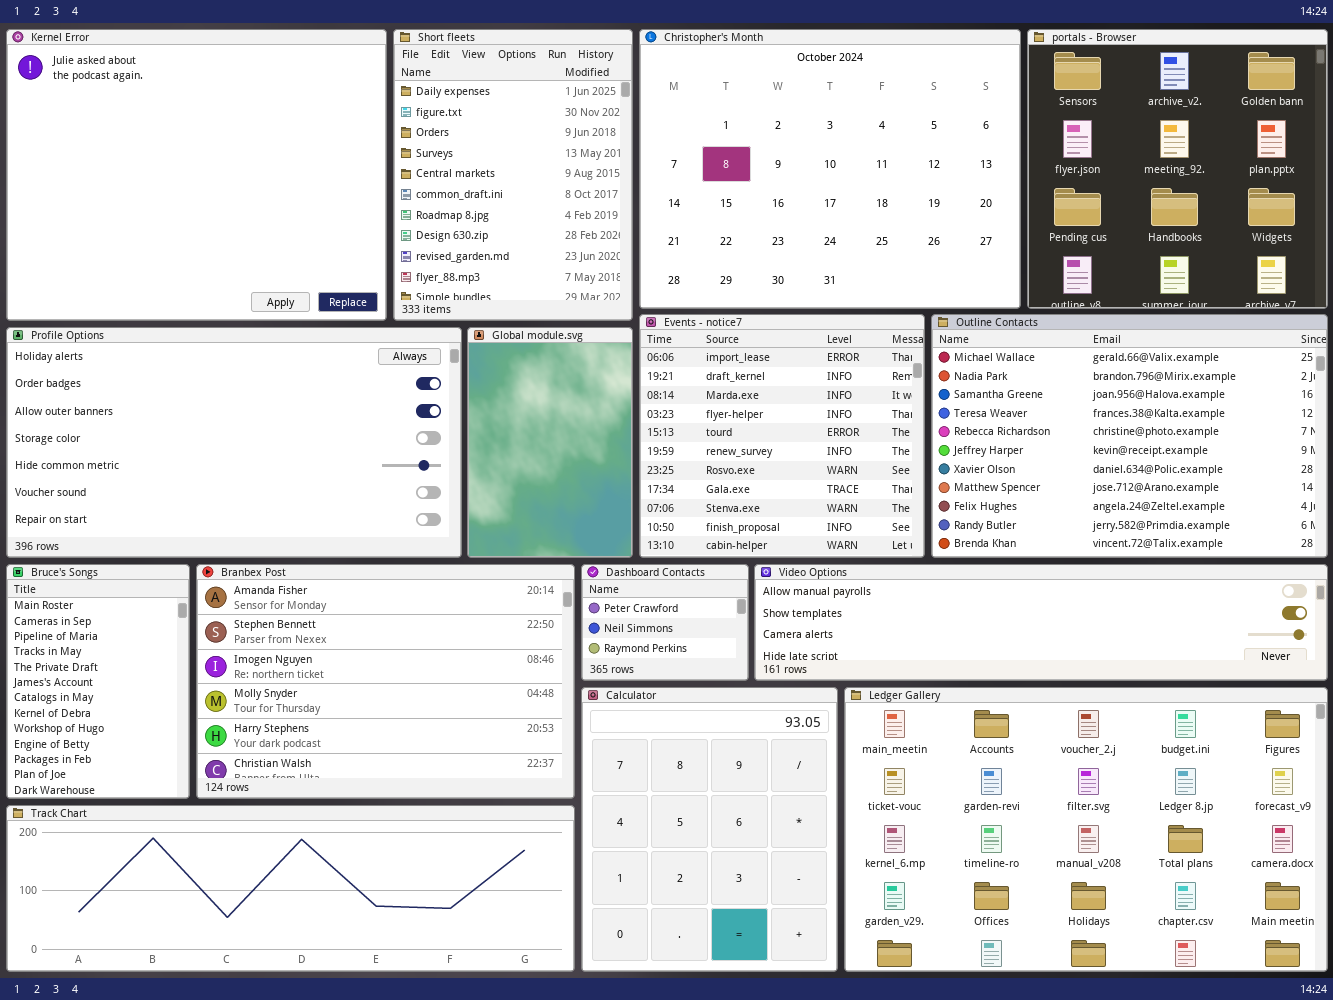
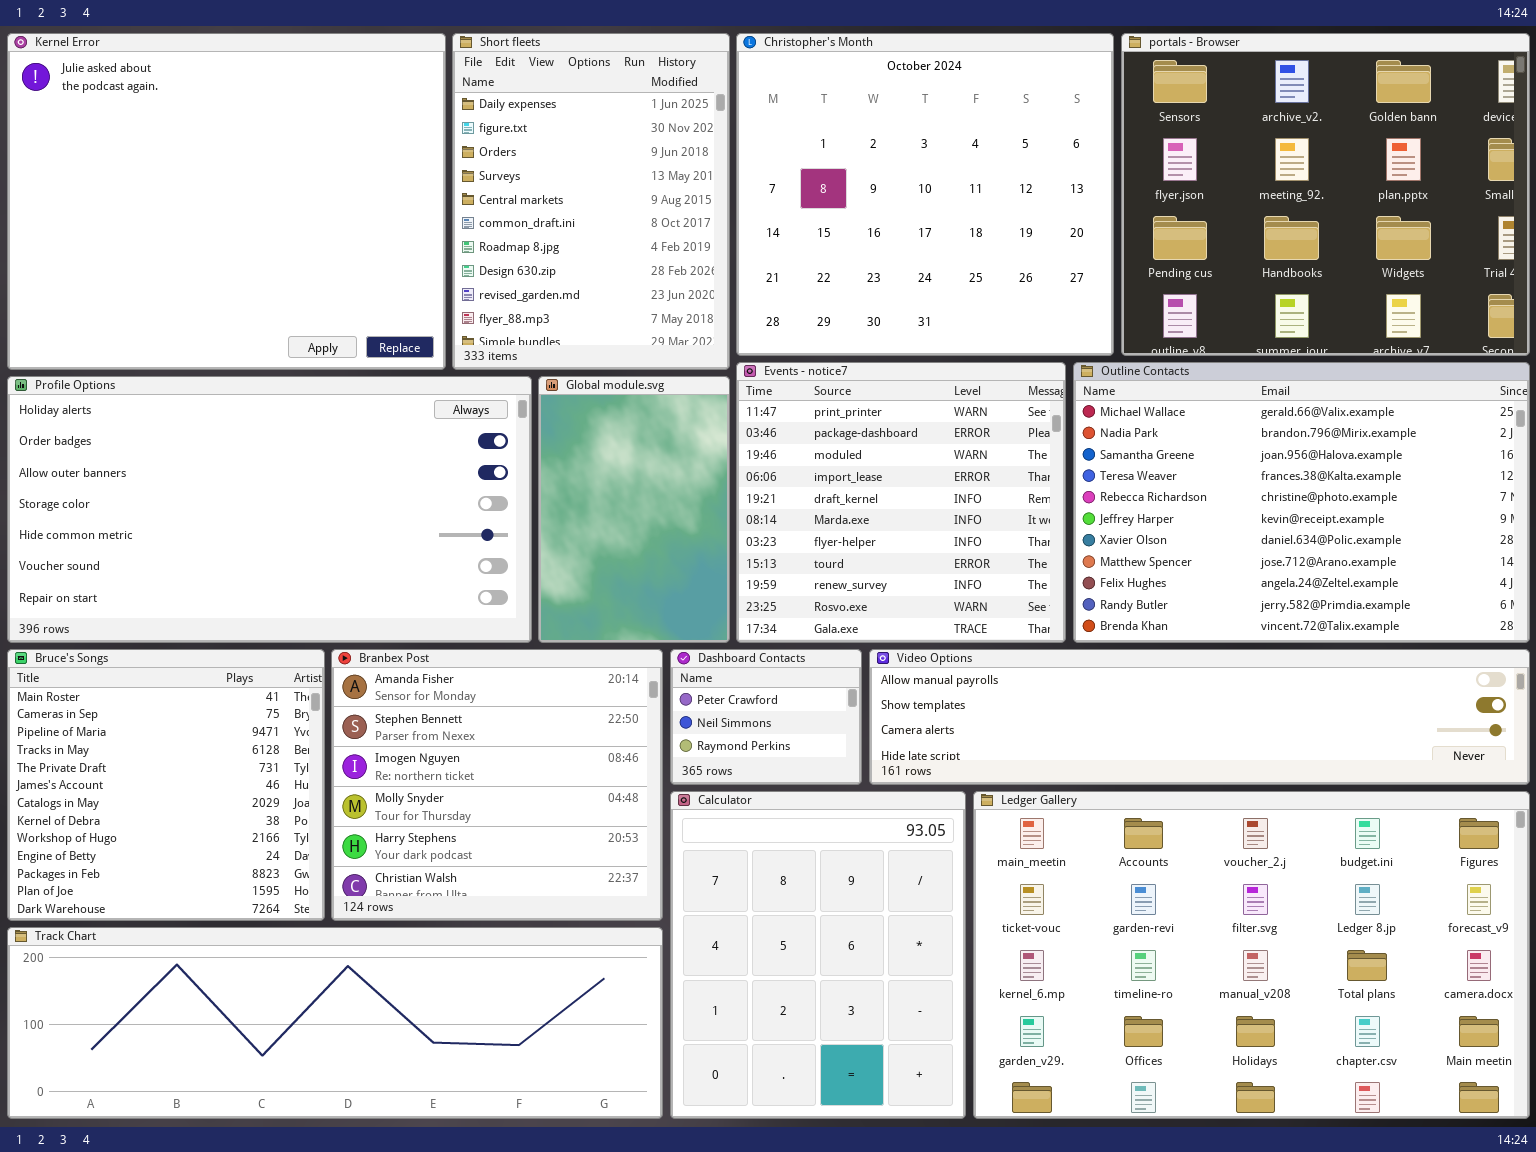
Christopher's Month: [639,29,1021,309] -> [736,33,1114,356], resized
portals - Browser: [1027,29,1328,309] -> [1121,33,1530,356], resized
Events - notice7: [639,314,925,558] -> [736,362,1066,643], scrolled up 3 rows
Bruce's Songs: [6,564,190,799] -> [7,649,325,921], resized
Branbex Post: [196,564,575,799] -> [331,649,663,921], resized

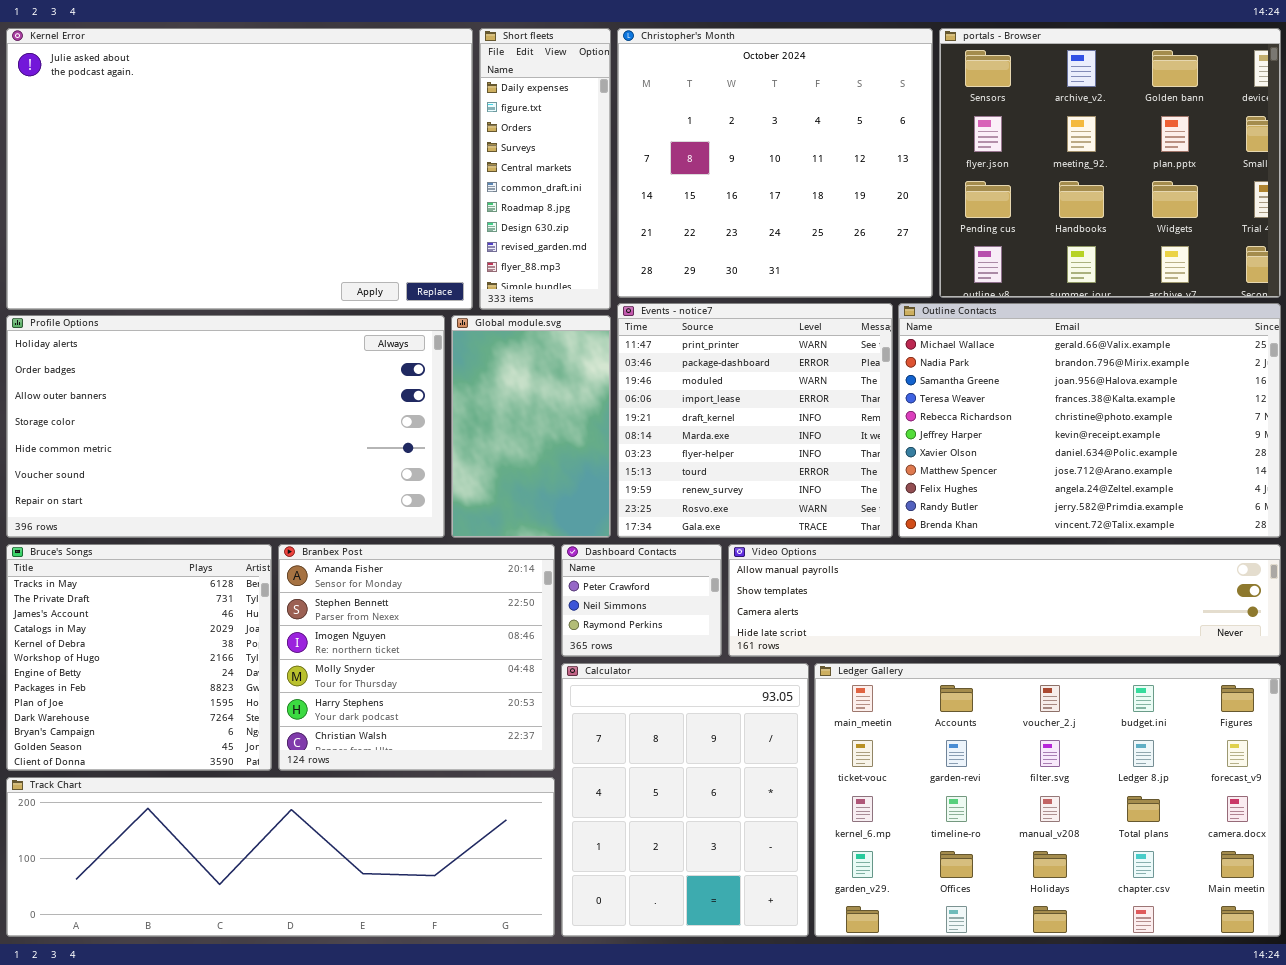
Kernel Error: [7,33,446,370] -> [6,28,473,310], resized
Short fleets: [452,33,730,370] -> [479,28,611,310], resized
Bruce's Songs: [7,649,325,921] -> [6,544,272,771], scrolled down 3 rows

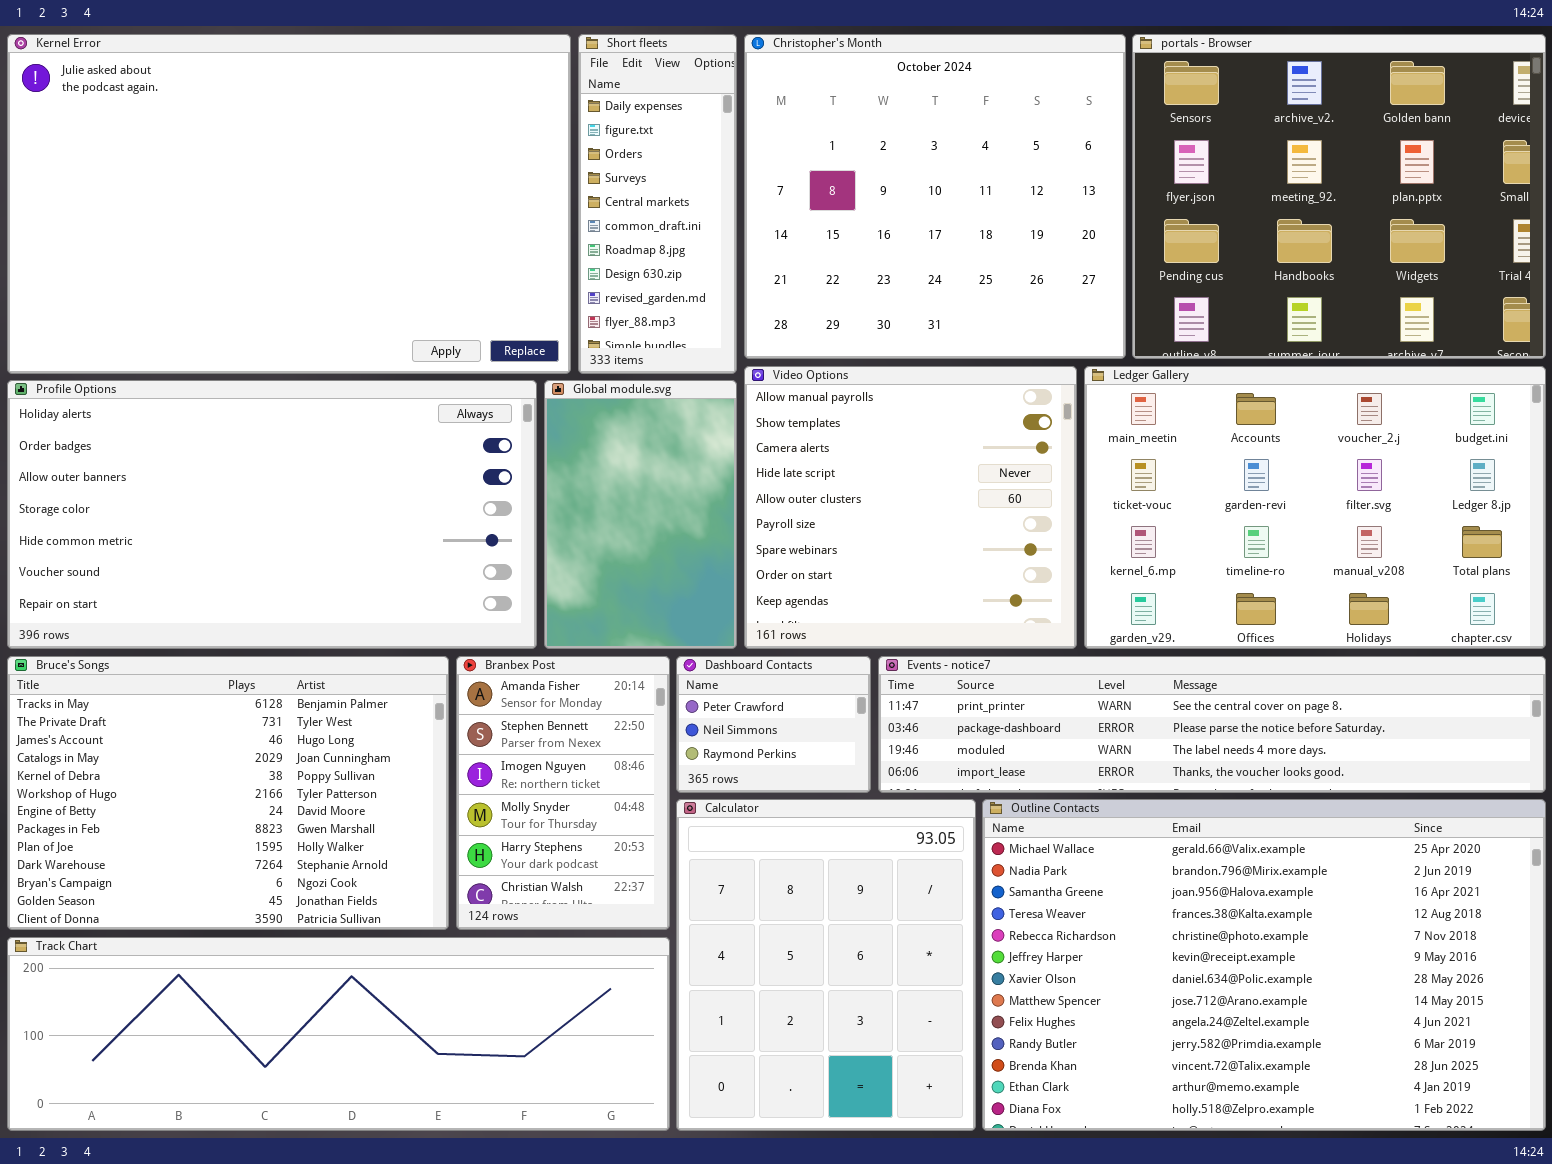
Events - notice7: [617,303,893,538] -> [878,656,1546,793], moved, resized
Outline Contacts: [898,303,1281,538] -> [982,799,1546,1131], moved, resized
Bruce's Songs: [6,544,272,771] -> [7,656,449,930], resized
Branbex Post: [278,544,555,771] -> [456,656,670,930], resized
Video Options: [728,544,1281,657] -> [744,366,1077,649], moved, resized
Ledger Gallery: [814,663,1281,937] -> [1084,366,1546,649], moved, resized

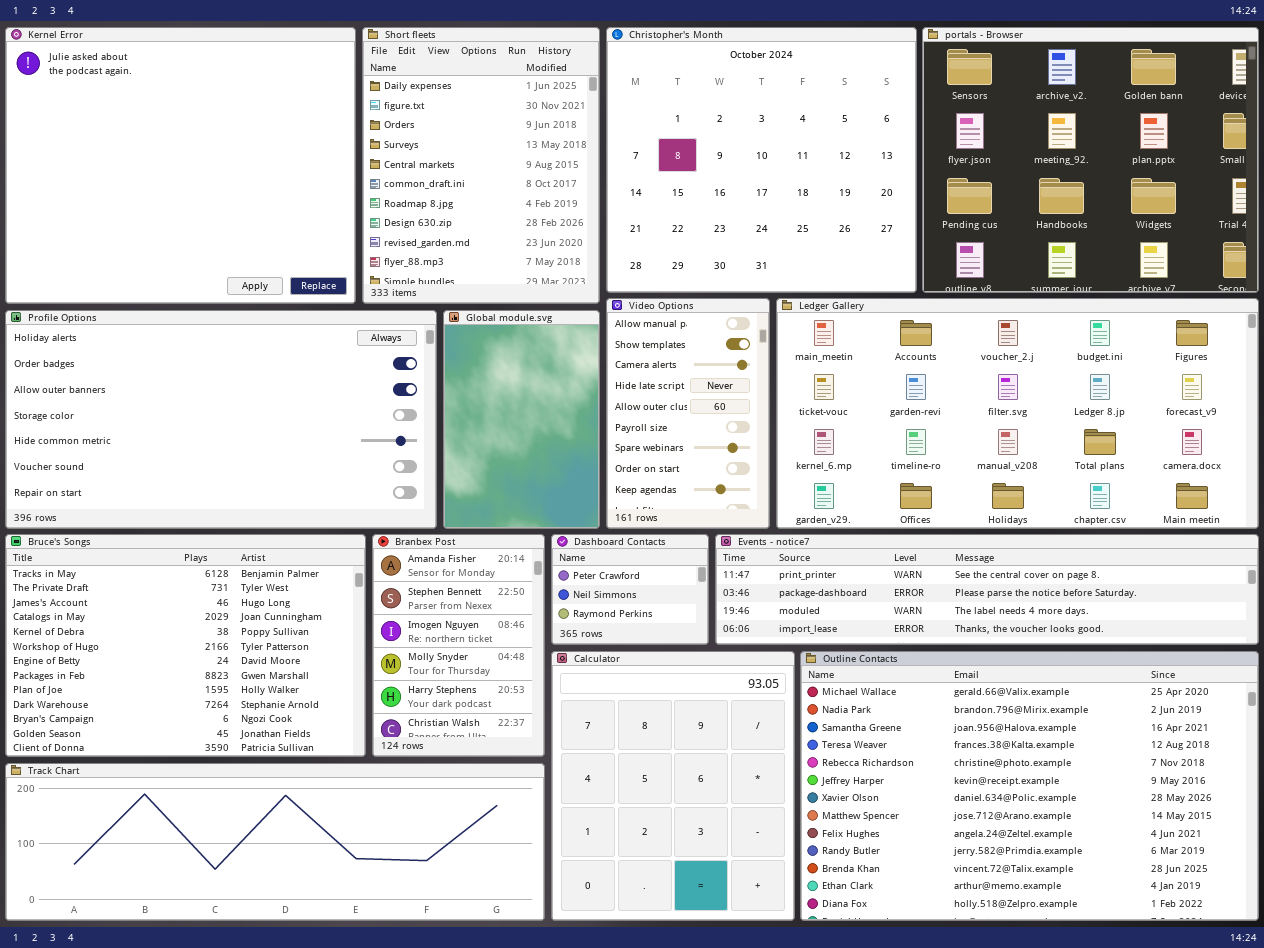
Kernel Error: [7,34,571,374] -> [5,27,356,304], resized
Short fleets: [578,34,737,374] -> [362,27,600,304], resized
Video Options: [744,366,1077,649] -> [606,298,770,529], resized
Ledger Gallery: [1084,366,1546,649] -> [776,298,1259,529], resized

